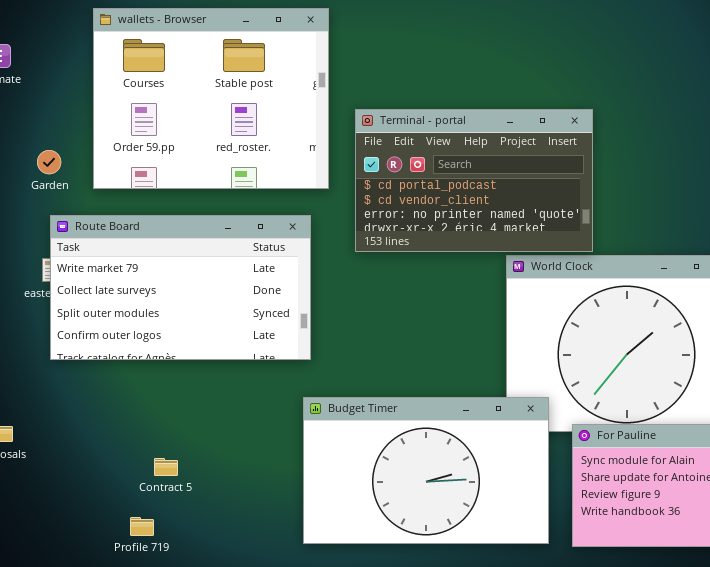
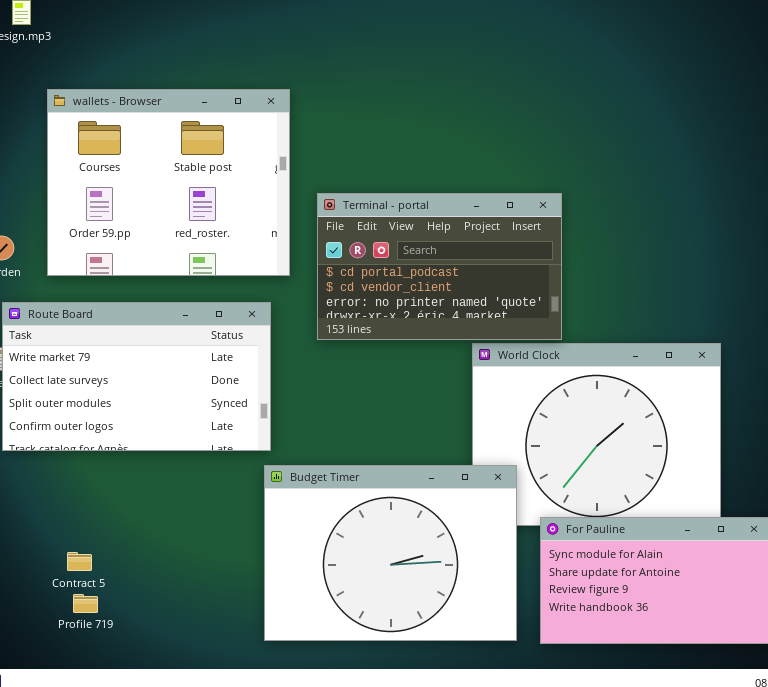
Budget Timer: [303,397,549,544] -> [264,465,517,641], resized
Contract 5: [154,458,178,476] -> [67,552,92,571], moved
Profile 719: [130,517,154,536] -> [73,594,98,613], moved

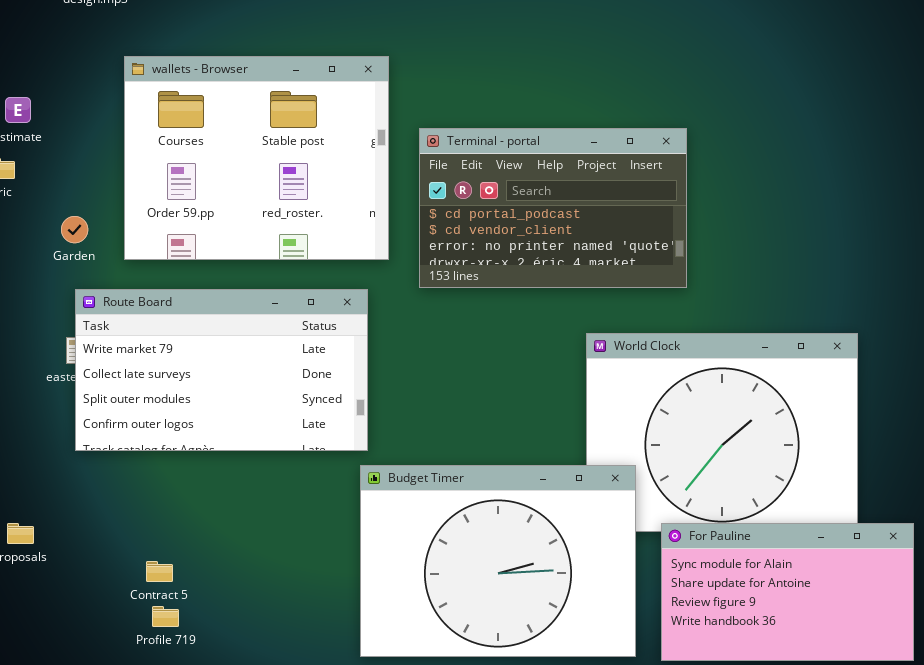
Terminal - portal: [317,193,562,340] -> [419,128,687,288], moved

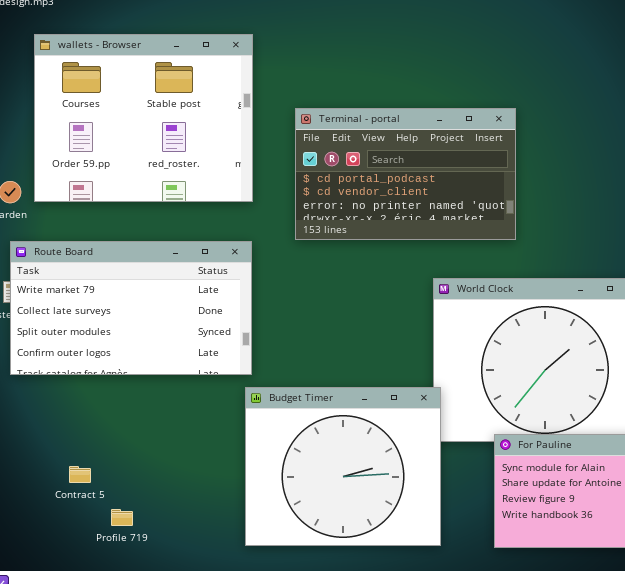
wallets - Browser: [124,56,389,260] -> [34,34,253,202], moved
Budget Timer: [360,465,636,657] -> [245,387,441,546], resized
Profile 719: [152,606,179,627] -> [111,509,133,526], moved

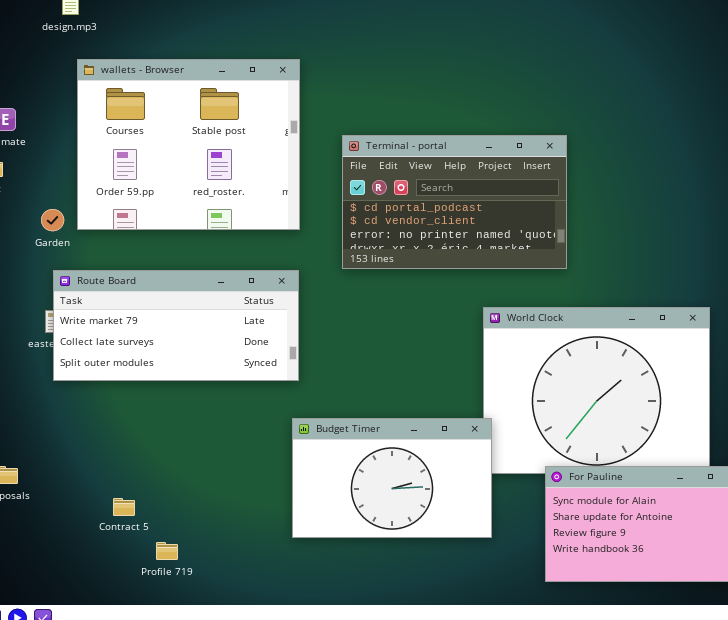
Route Board: [10,241,252,375] -> [53,270,299,381], resized
Budget Timer: [245,387,441,546] -> [292,418,492,538], resized

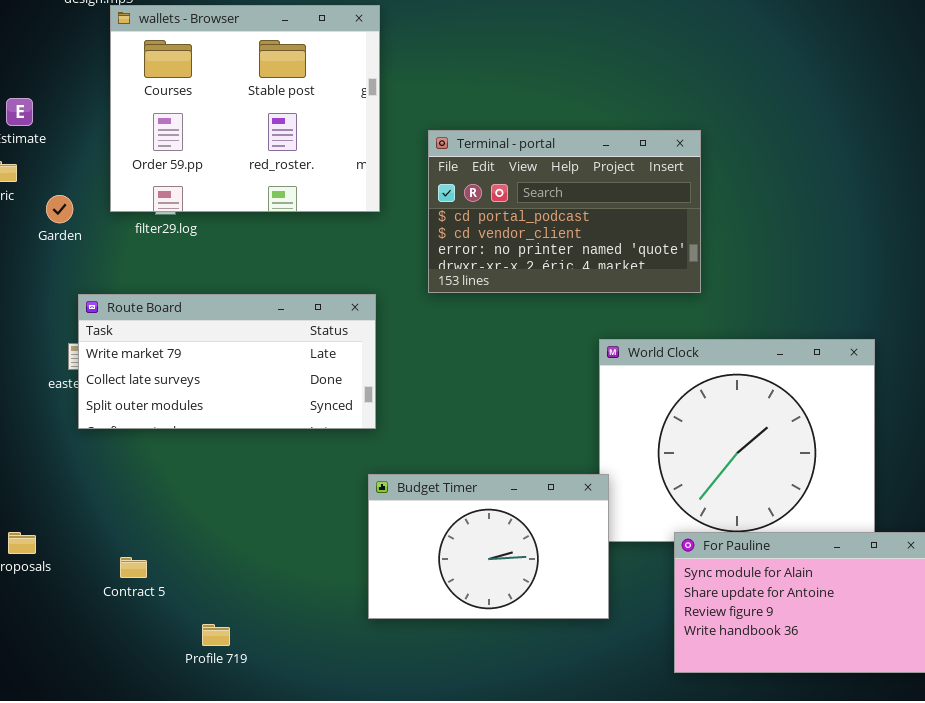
wallets - Browser: [77,59,300,230] -> [110,5,380,212], moved
Garden: [41,209,64,231] -> [46,195,73,223], moved
Contract 5: [113,498,135,516] -> [120,557,147,578], moved

